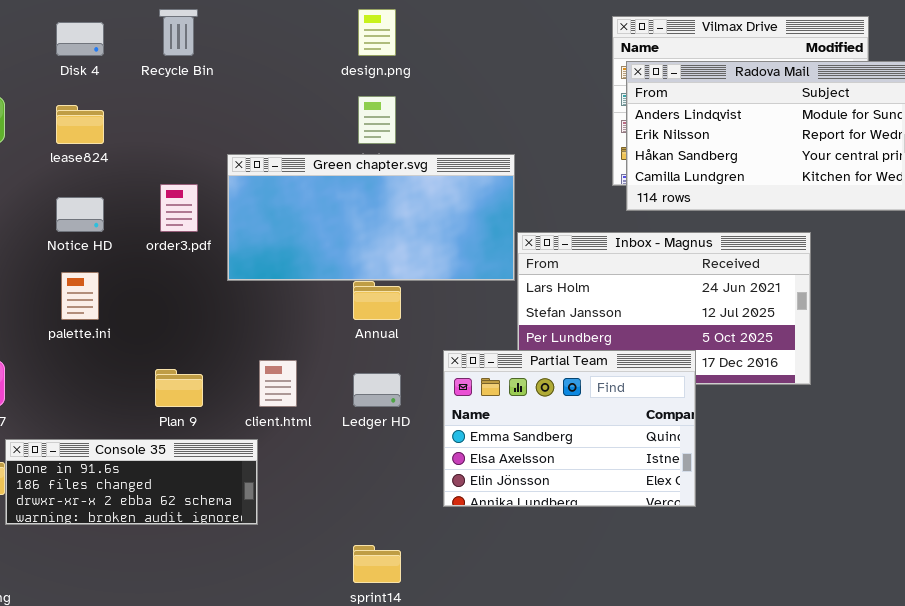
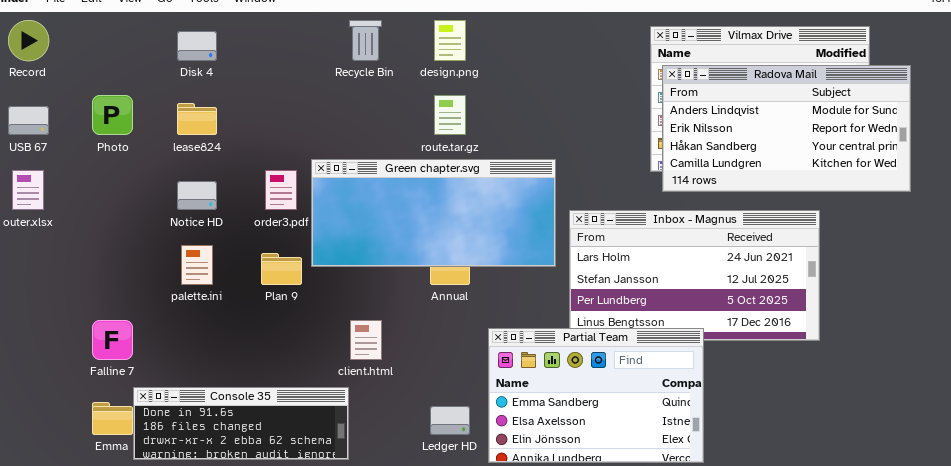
Recycle Bin: [159,9,198,56] -> [349,20,382,61], moved
Green chapter.svg: [227,154,515,281] -> [311,159,556,267], moved
Partial Team: [443,350,696,507] -> [488,328,704,463], moved
Plan 9: [155,369,203,407] -> [261,253,302,285], moved
Ledger HD: [353,373,401,407] -> [430,406,470,435], moved

